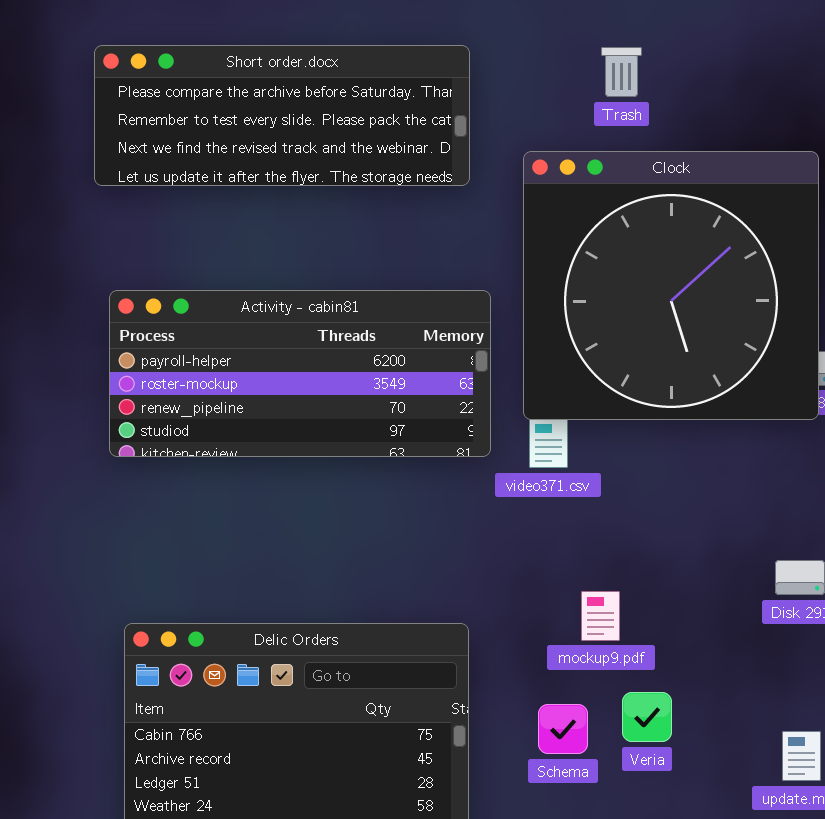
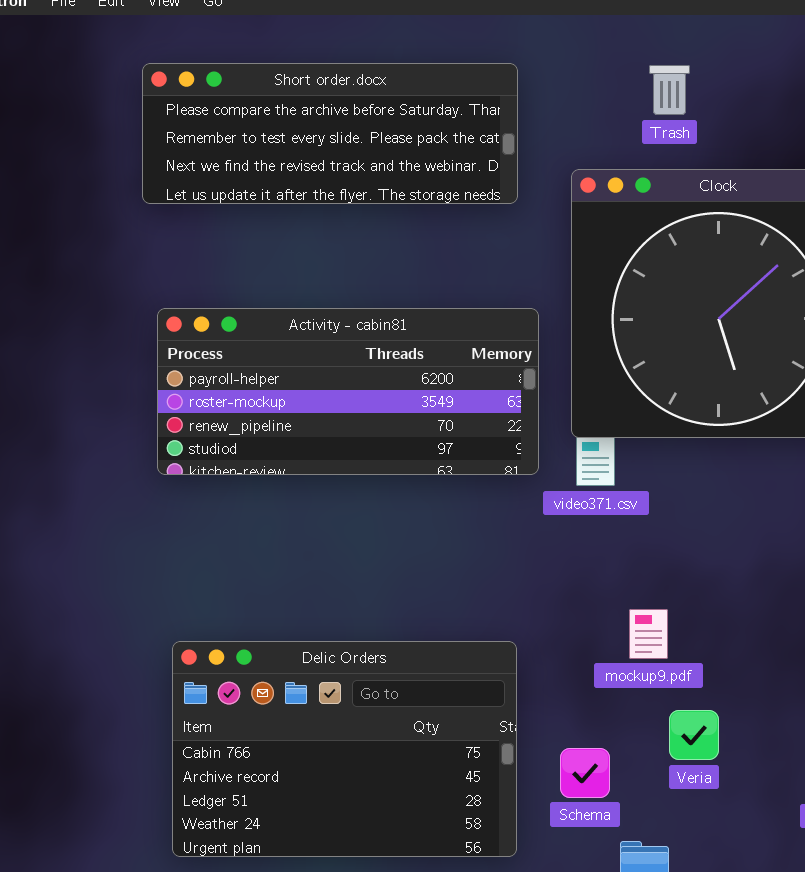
Schema: [538,704,588,754] -> [560,748,610,798], moved

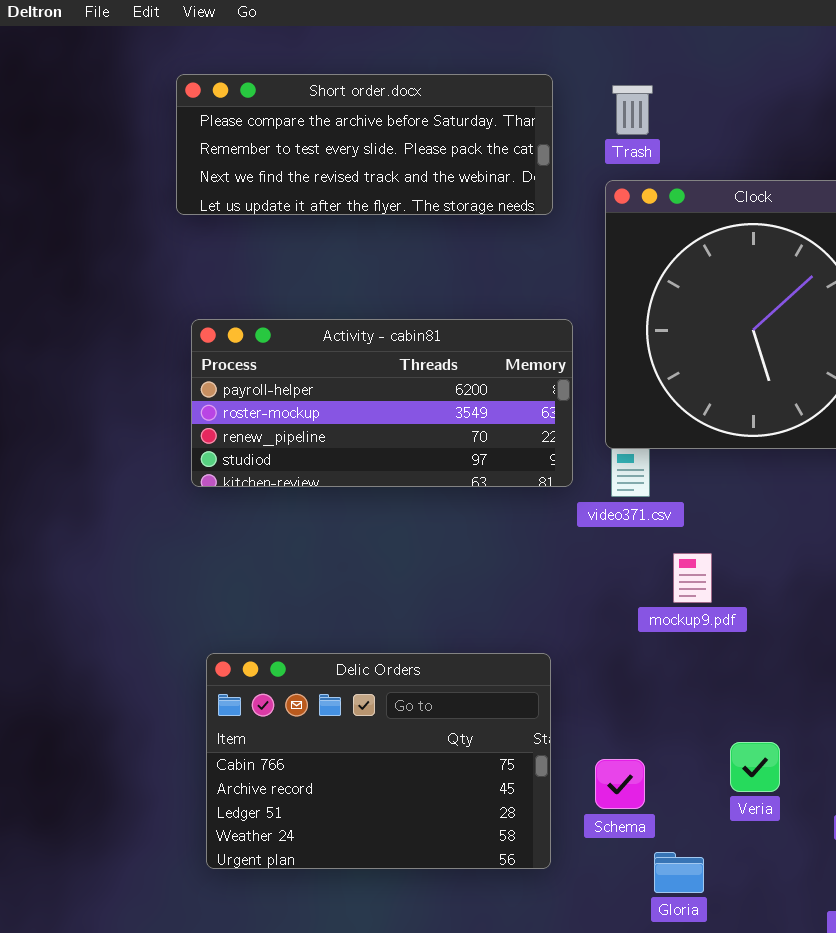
Trash: [649,65,690,115] -> [612,85,653,135], moved
mockup9.pdf: [629,609,668,659] -> [673,553,712,603], moved
Veria: [669,710,719,760] -> [730,742,780,792], moved

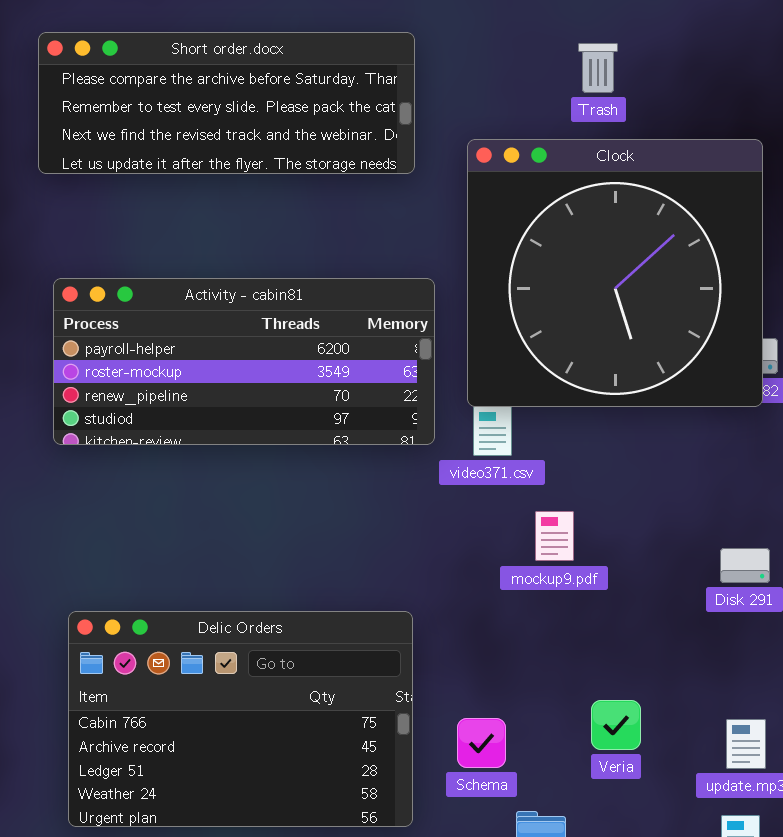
Trash: [612,85,653,135] -> [578,43,618,93], moved

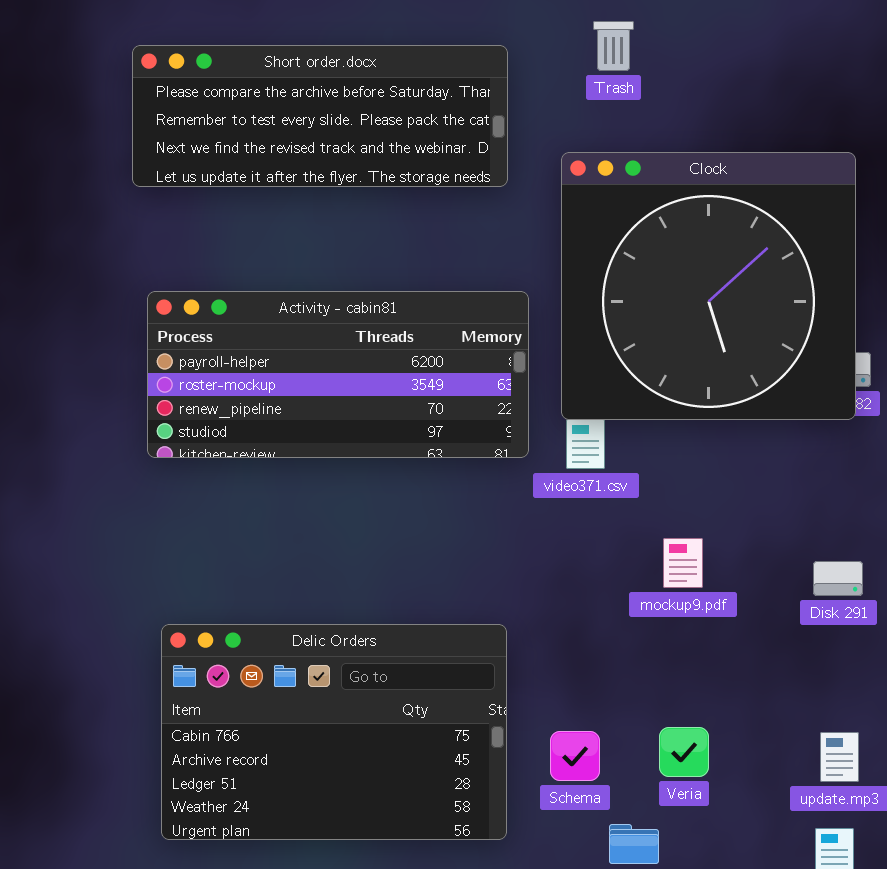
Trash: [578,43,618,93] -> [593,21,634,71], moved
mockup9.pdf: [535,511,574,561] -> [663,538,703,588], moved
Veria: [591,700,641,750] -> [659,727,709,777], moved

